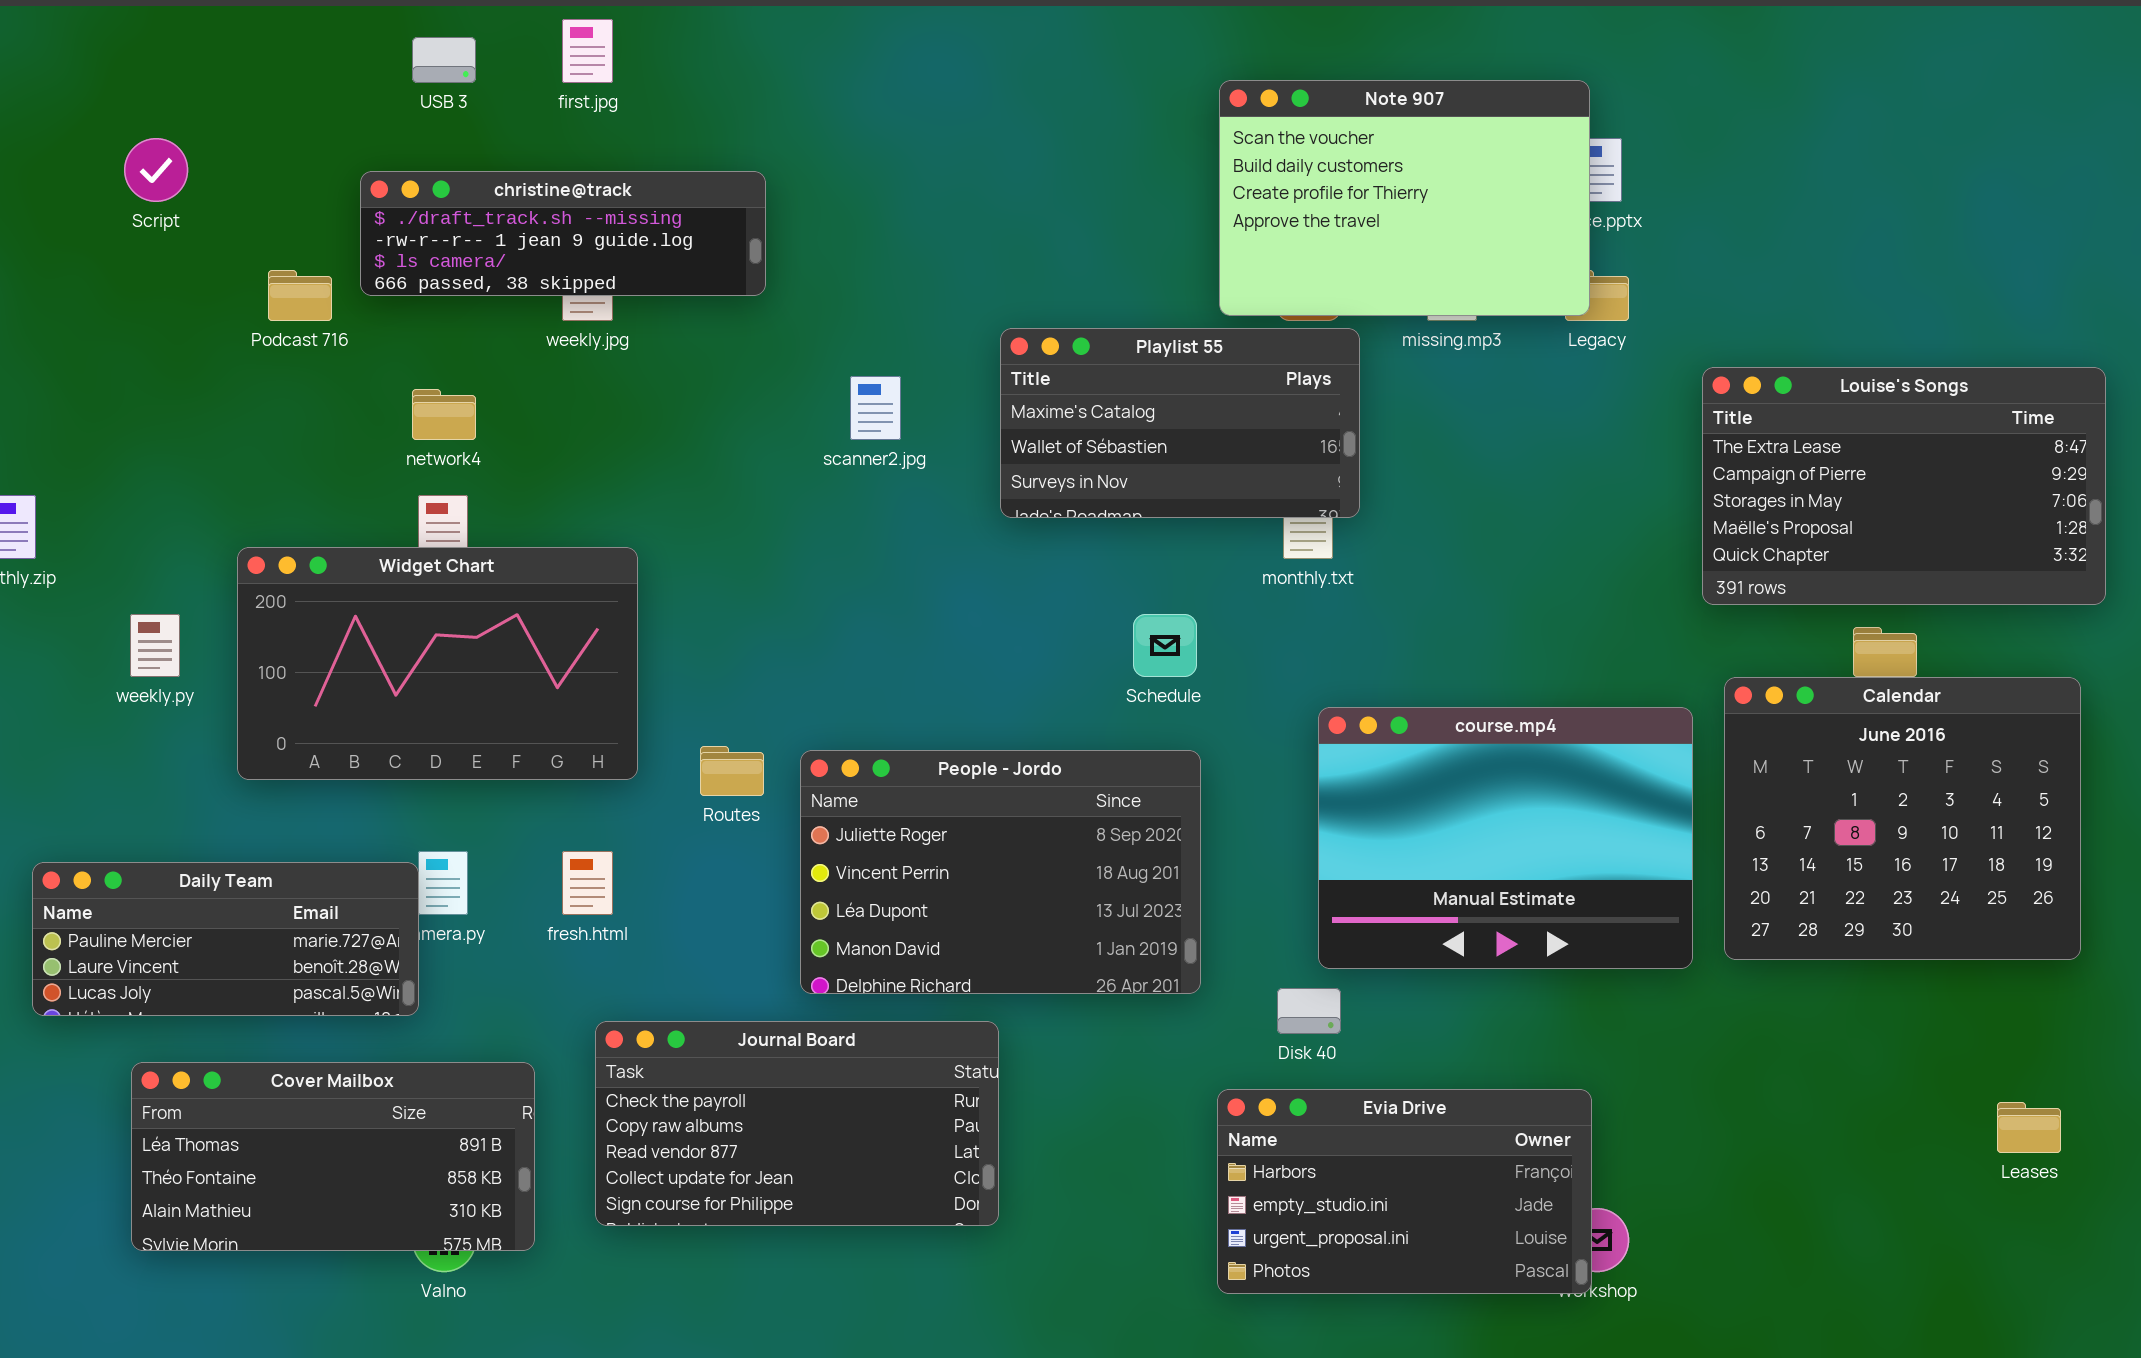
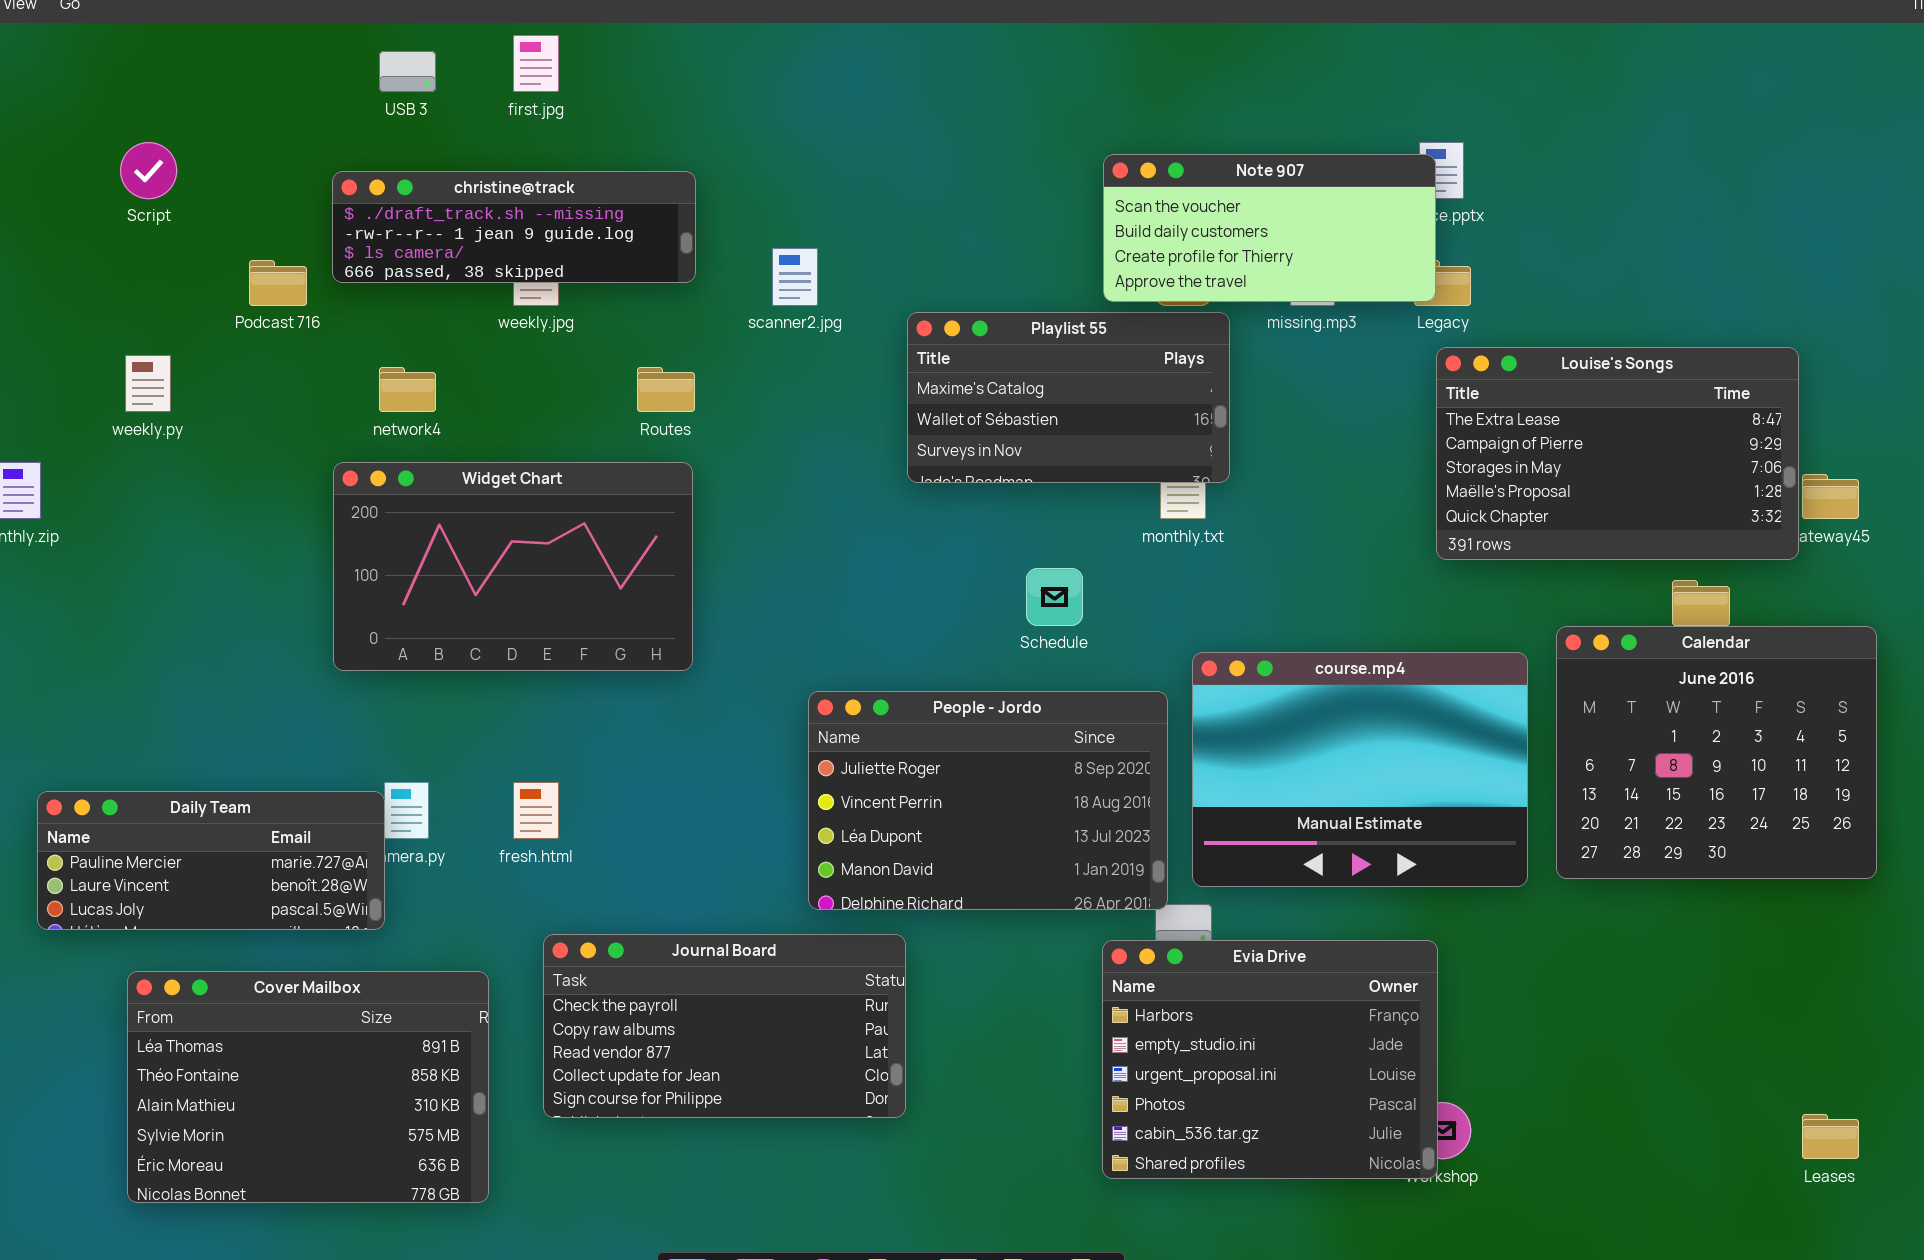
Note 907: [1219,80,1590,316] -> [1103,154,1436,302], resized
Louise's Songs: [1702,367,2106,605] -> [1436,347,1799,560], moved
scanner2.jpg: [850,376,901,440] -> [772,248,818,306], moved
Widget Chart: [237,547,638,780] -> [333,462,693,671], moved
weekly.py: [130,614,180,677] -> [125,355,171,412], moved
Routes: [700,746,764,796] -> [637,367,695,412], moved
People - Jordo: [800,750,1201,994] -> [808,691,1168,910], moved
Cover Mailbox: [131,1062,535,1251] -> [127,971,489,1203], resized
Evia Drive: [1217,1089,1592,1294] -> [1102,940,1438,1179], resized
Leases: [1997,1102,2061,1153] -> [1802,1114,1859,1159], moved

